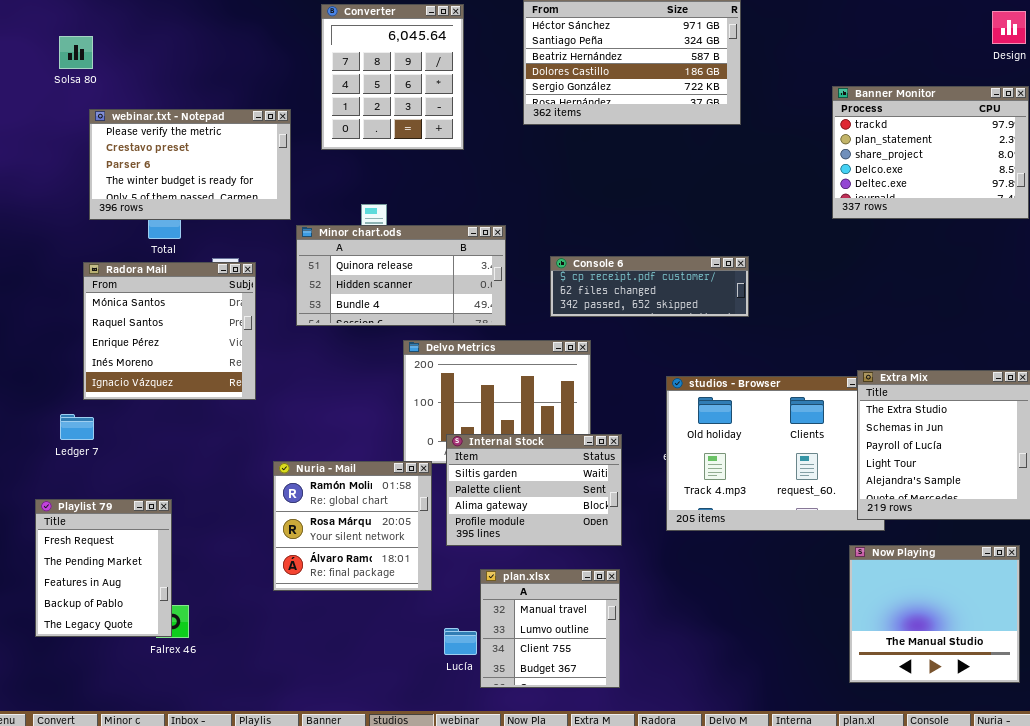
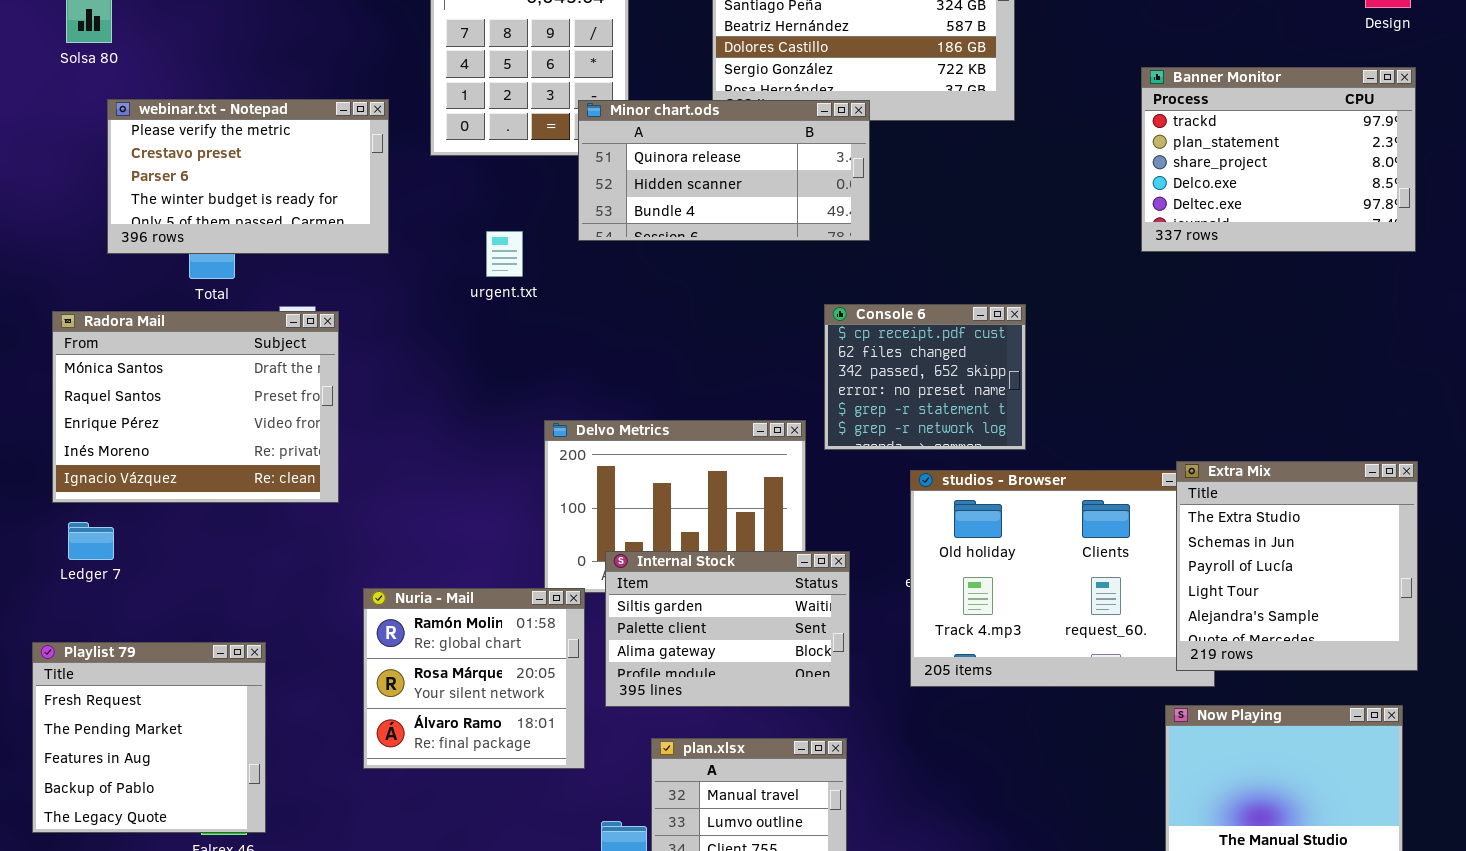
Minor chart.ods: [296,225,506,326] -> [578,100,870,241], moved
Console 6: [550,256,749,317] -> [824,304,1026,450], resized
Radora Mail: [83,262,256,400] -> [52,311,339,503], resized
Playlist 79: [35,499,172,637] -> [32,642,266,833], resized

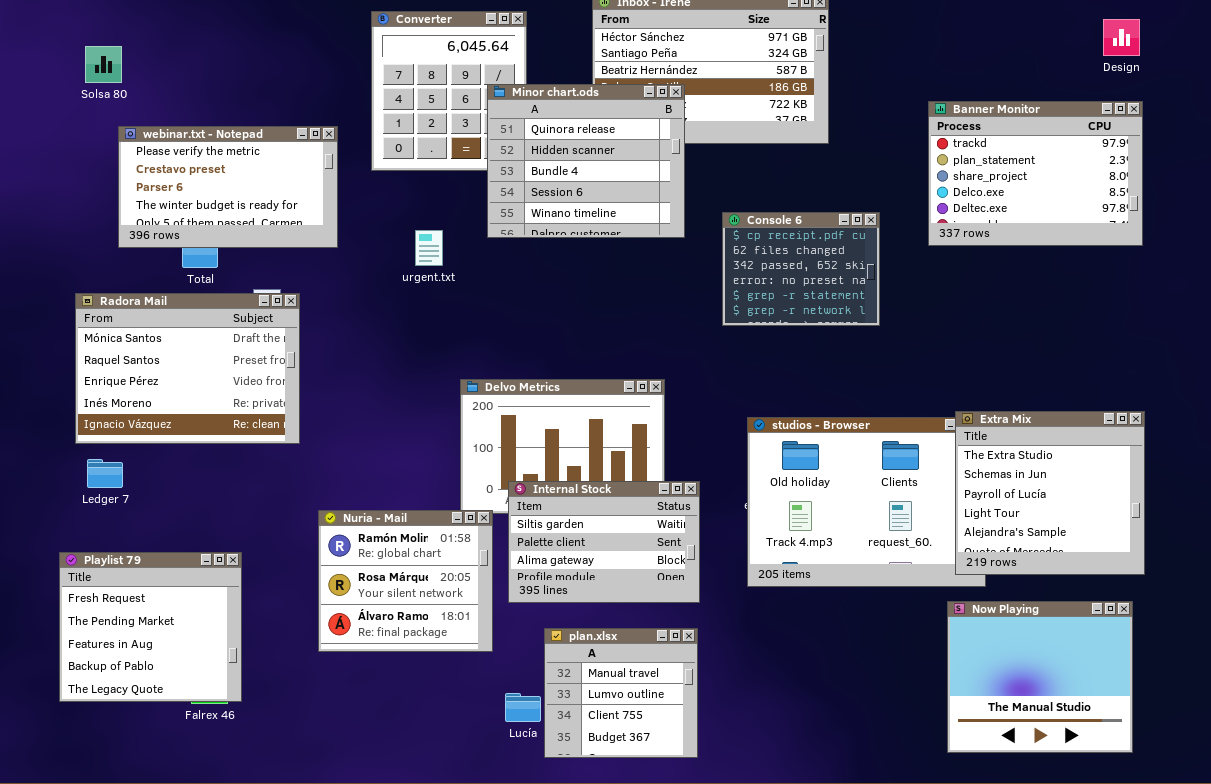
Minor chart.ods: [578,100,870,241] -> [487,84,685,238], resized
Console 6: [824,304,1026,450] -> [722,212,880,326], moved

